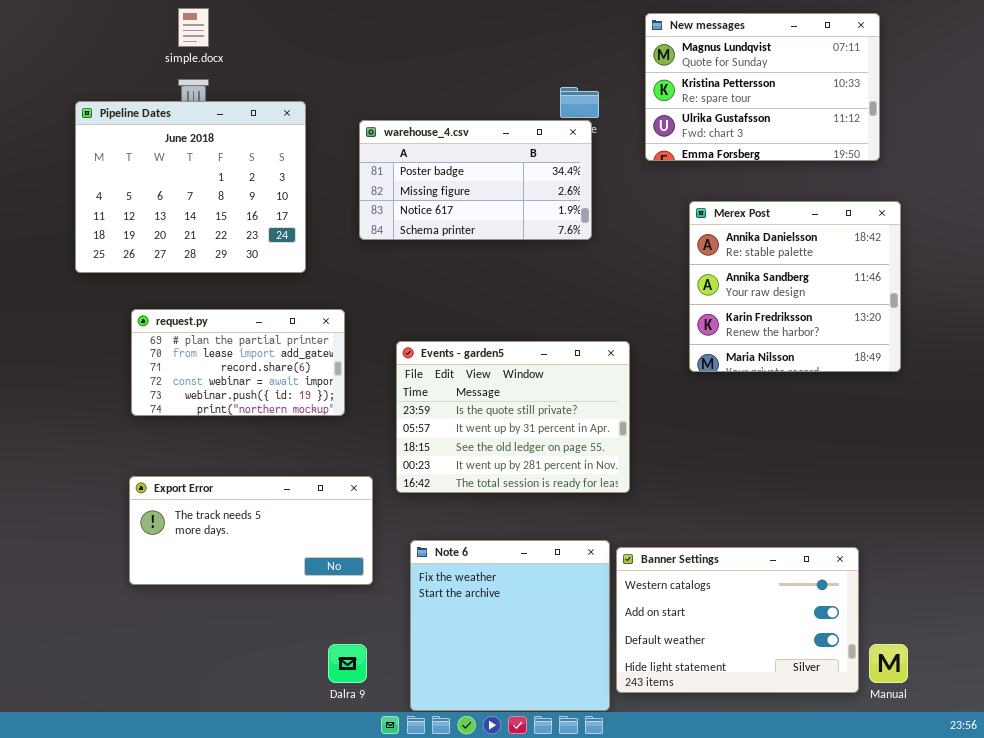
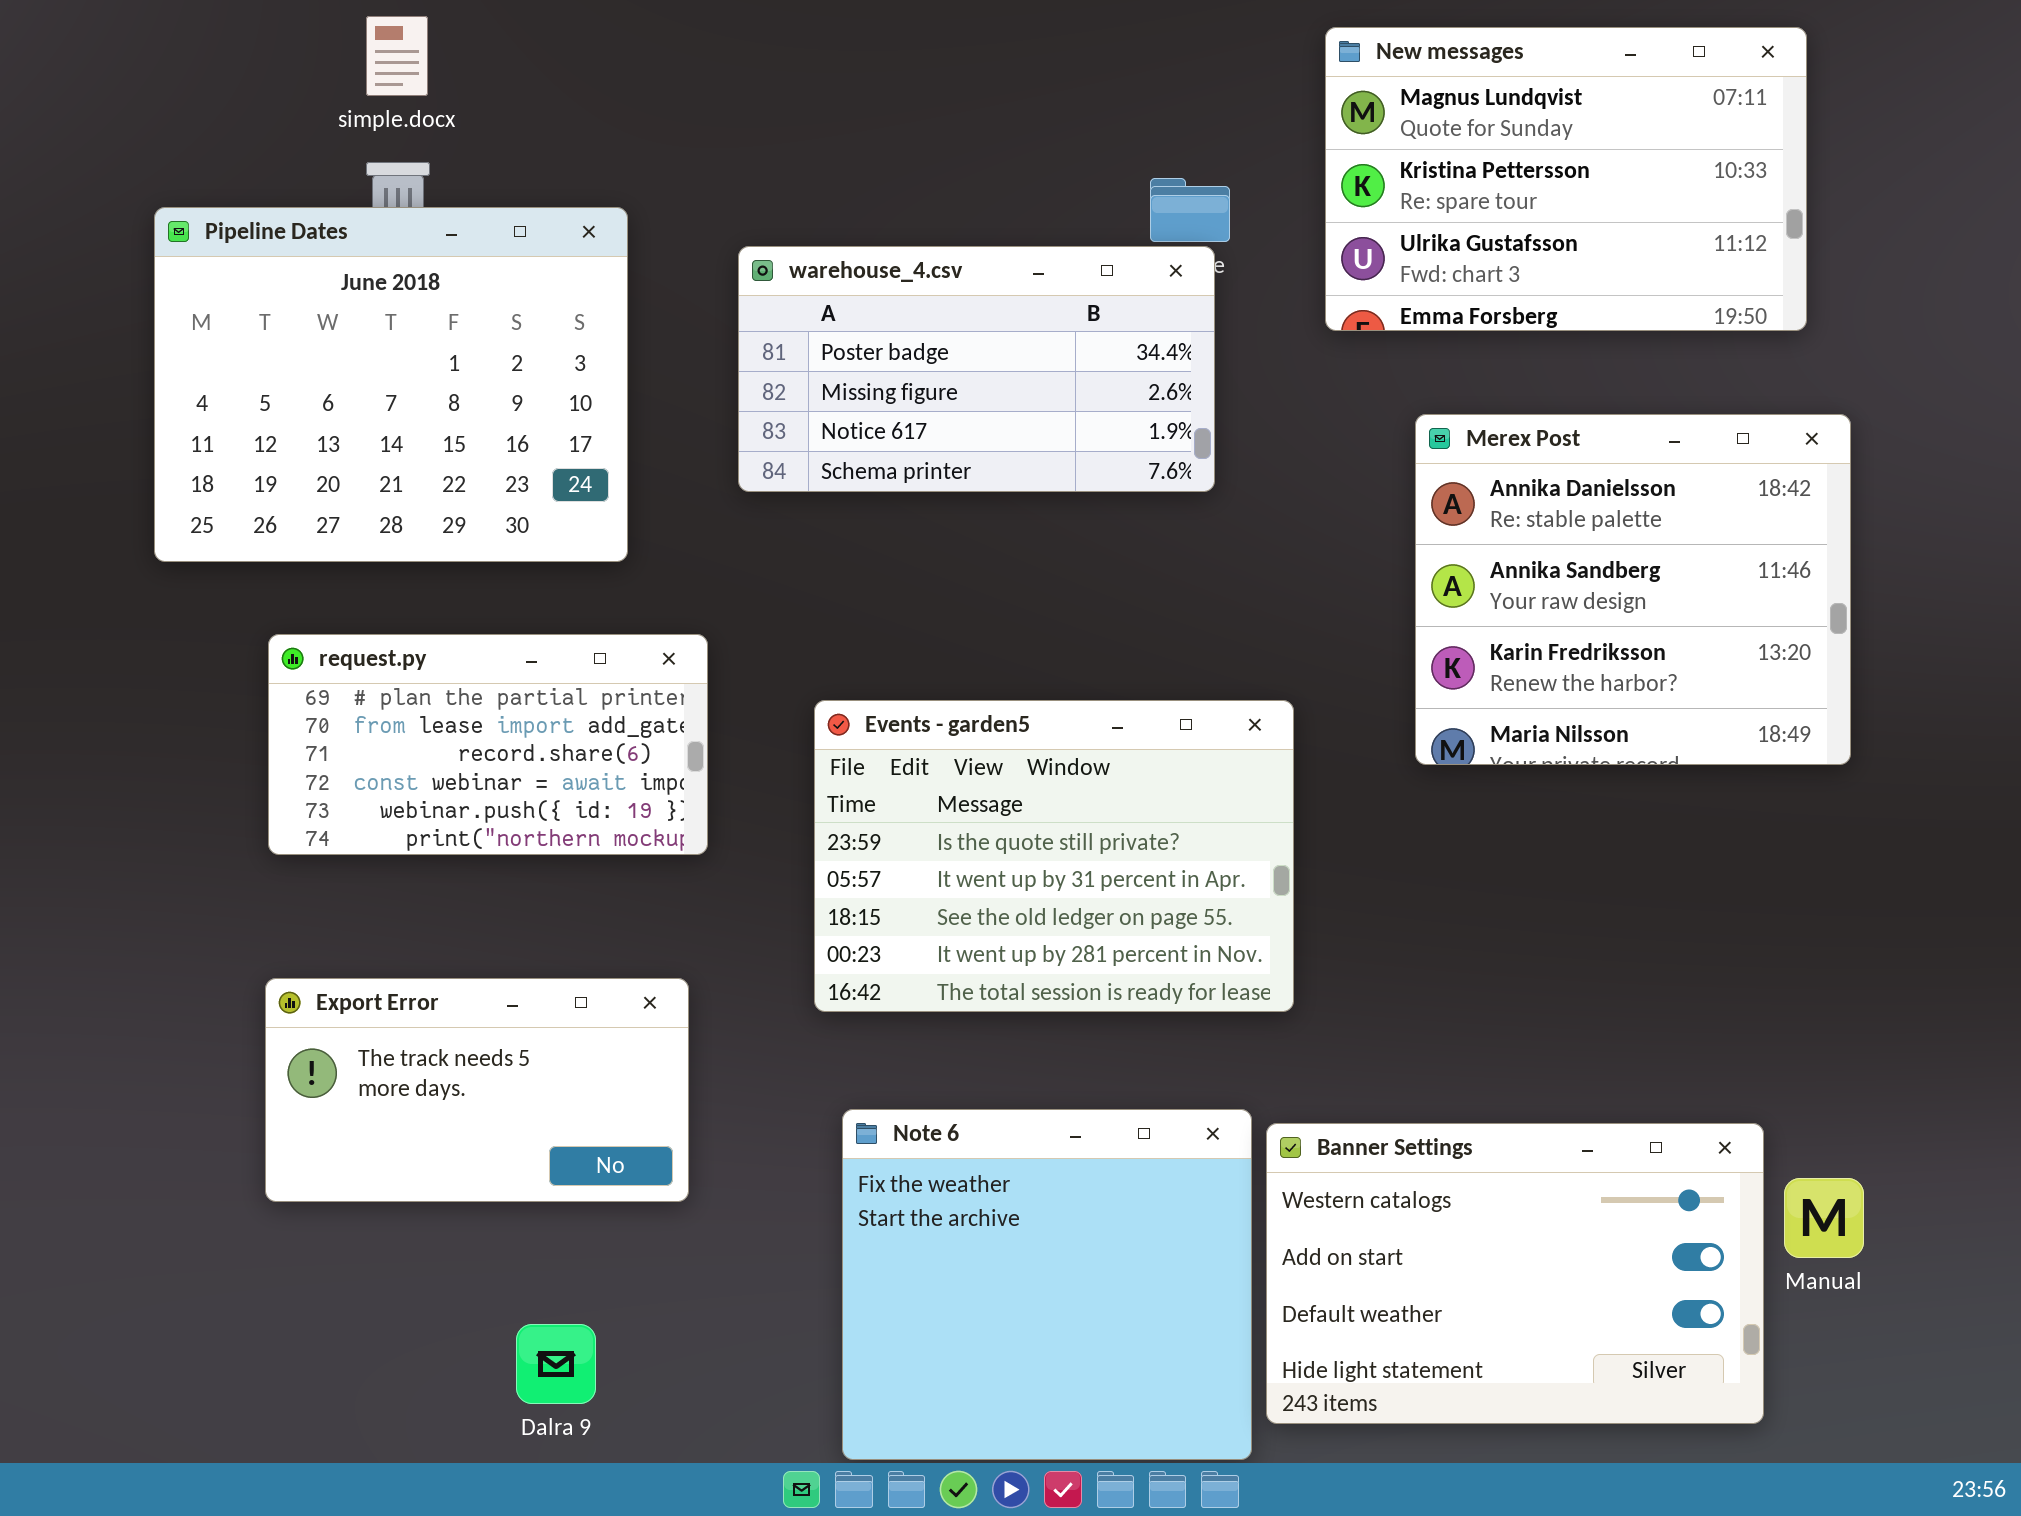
Export Error: [129,476,373,585] -> [265,978,689,1202], resized
Dalra 9: [328,644,367,683] -> [516,1324,596,1404], moved
Manual: [869,644,908,683] -> [1784,1178,1864,1258], moved

